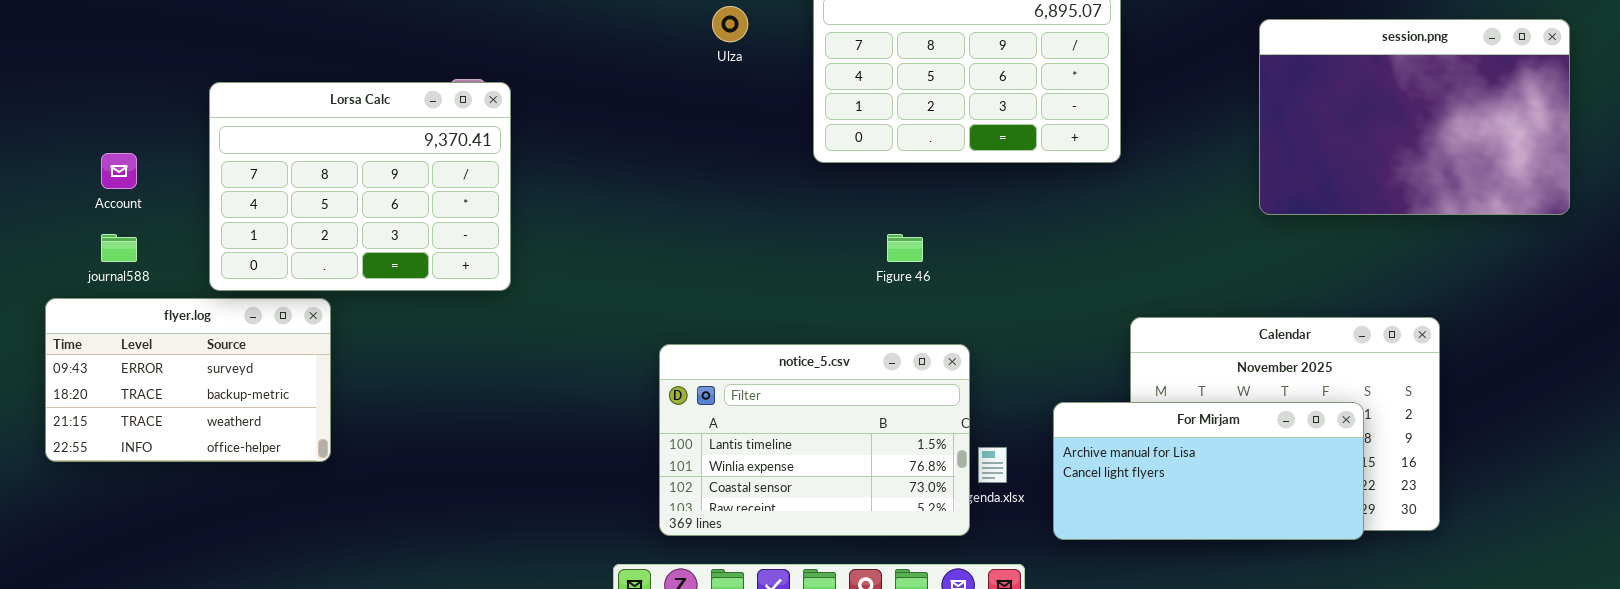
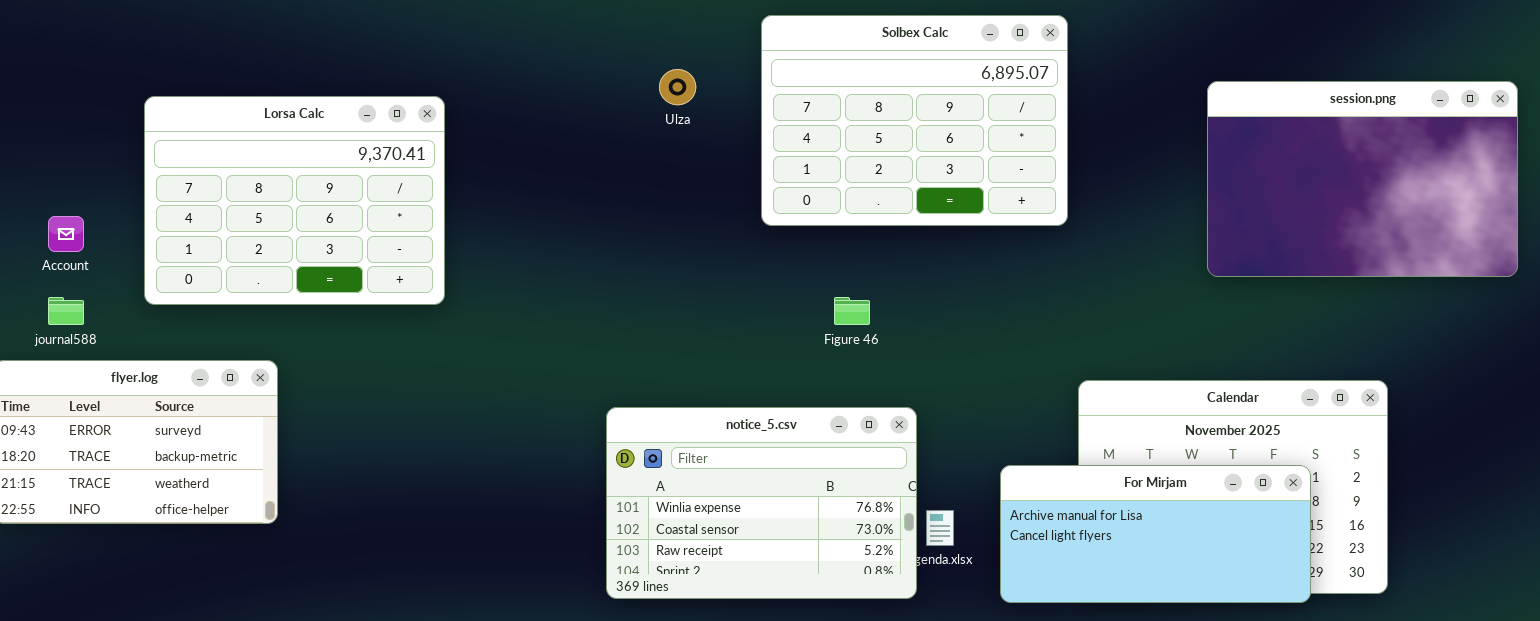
Lorsa Calc: [209,82,511,291] -> [144,96,445,305], moved
notice_5.csv: [659,344,970,536] -> [606,407,917,599], scrolled down 1 row

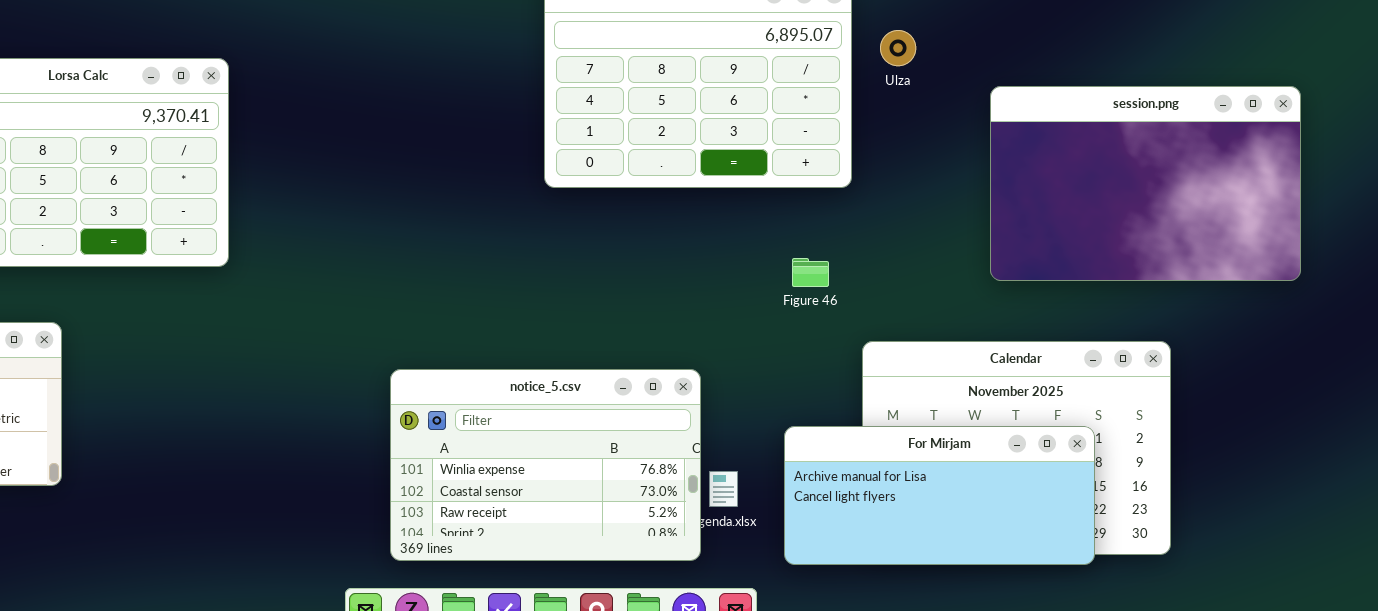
Ulza: [659,69,696,105] -> [880,30,916,66], moved
session.png: [1207,81,1518,277] -> [990,86,1301,281], moved
Figure 46: [834,297,870,325] -> [792,258,829,287], moved

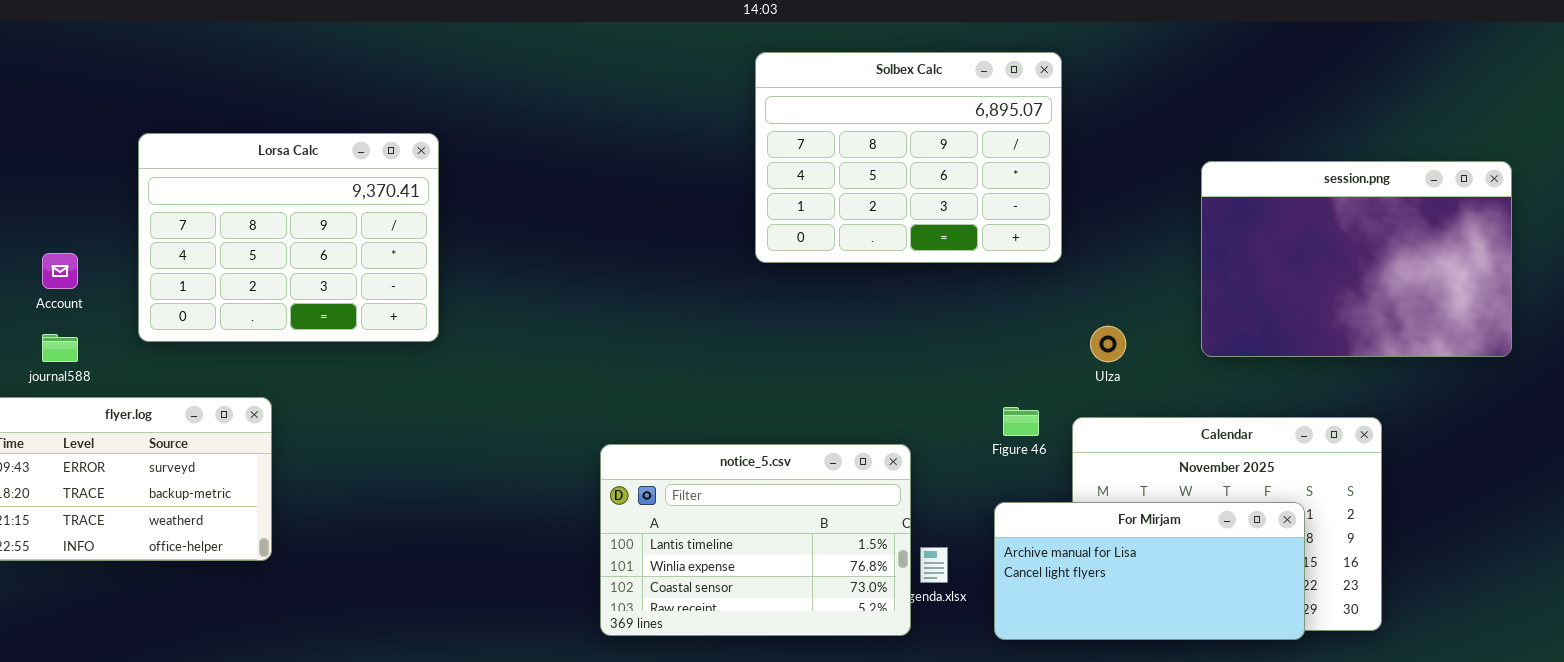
Ulza: [880,30,916,66] -> [1090,326,1126,362], moved
Figure 46: [792,258,829,287] -> [1003,407,1039,436], moved
notice_5.csv: [390,369,701,561] -> [600,444,911,636], scrolled up 1 row

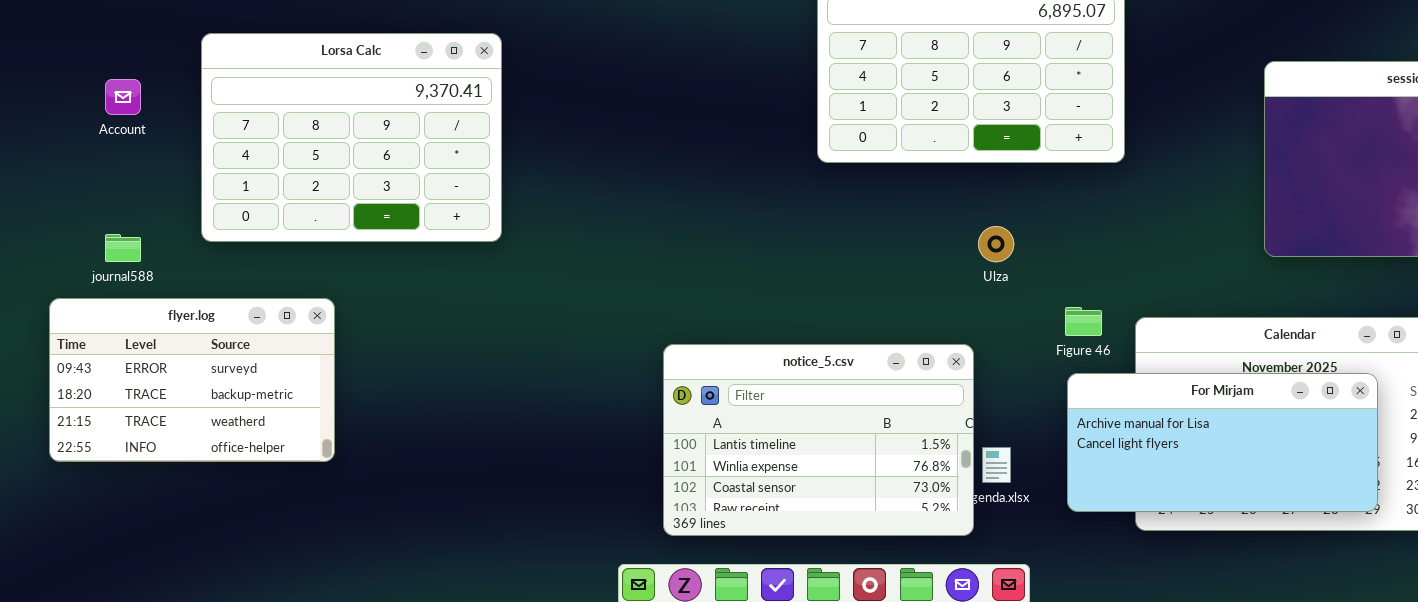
Account: [42,253,78,289] -> [105,79,141,115], moved
Ulza: [1090,326,1126,362] -> [978,226,1014,262], moved
For Mirjam: [994,502,1305,640] -> [1067,373,1378,512], moved

